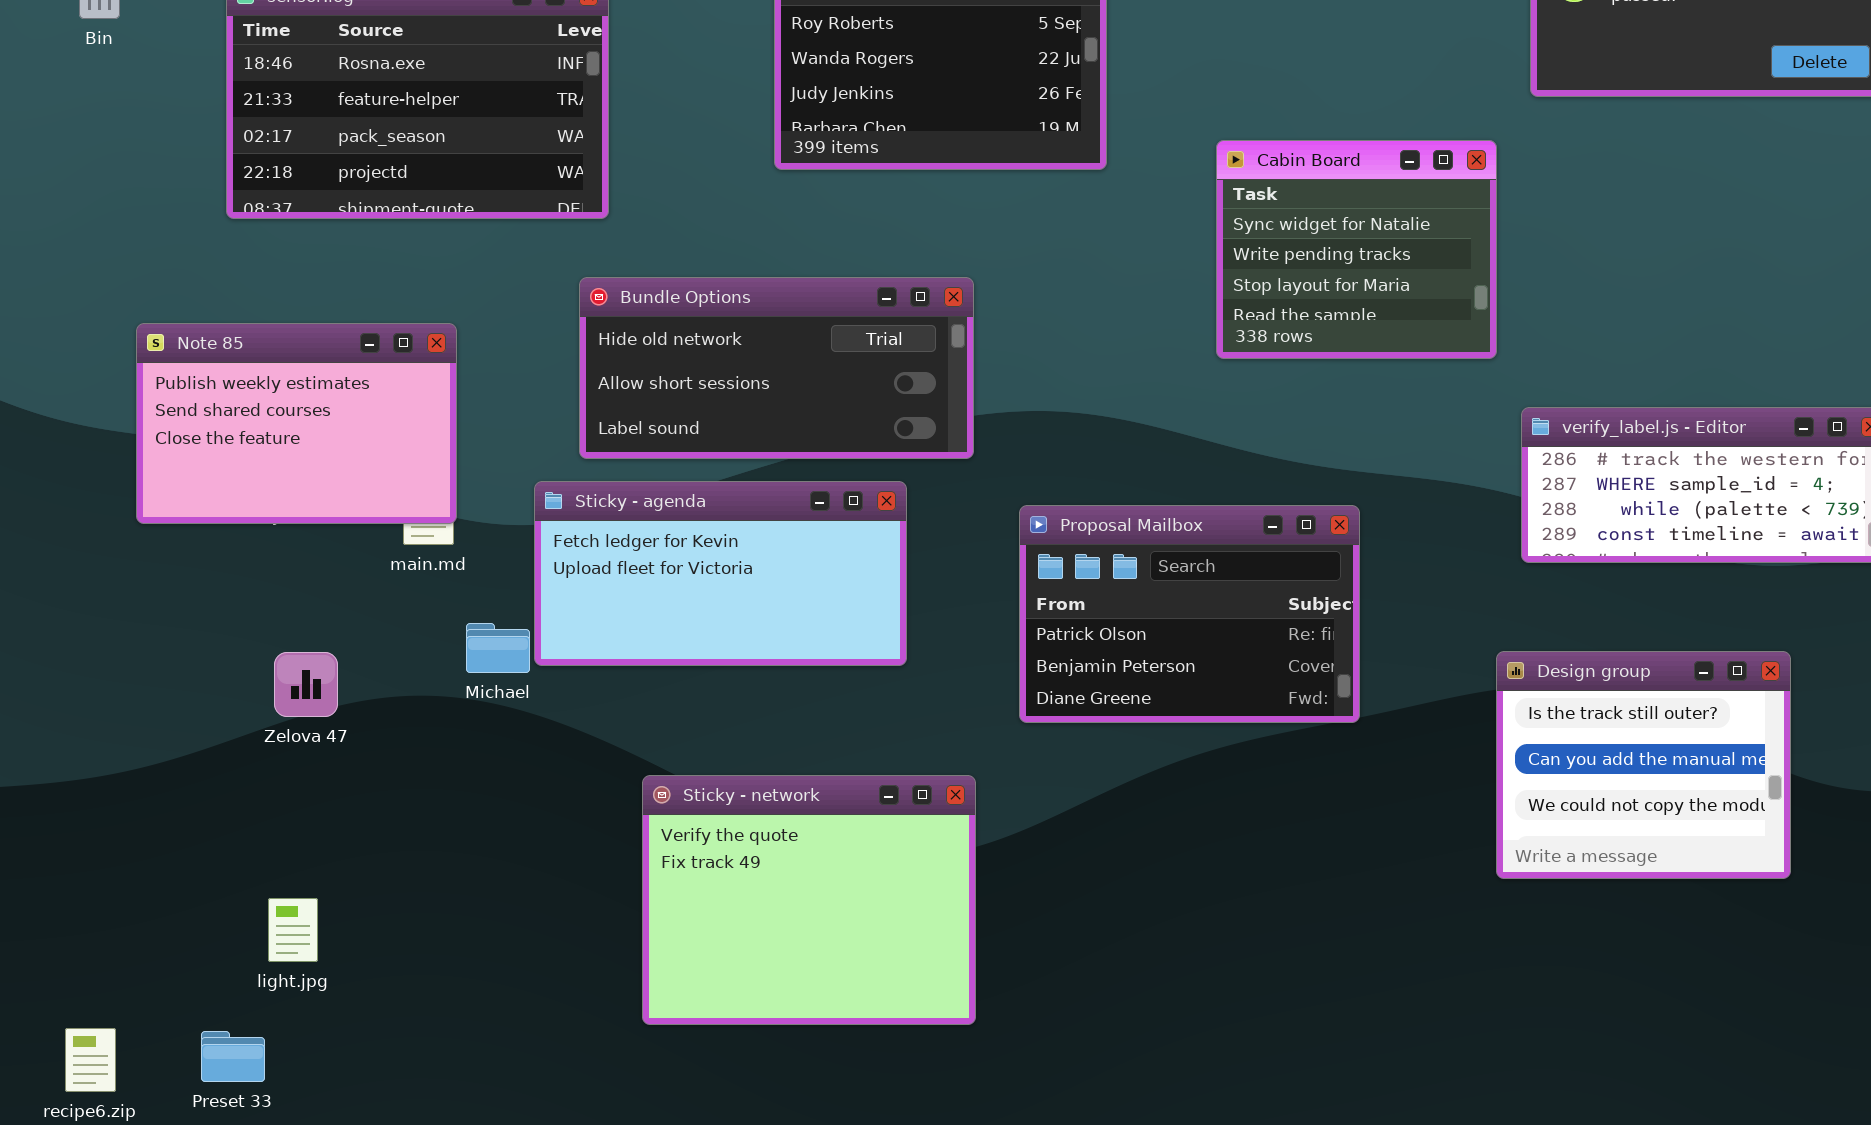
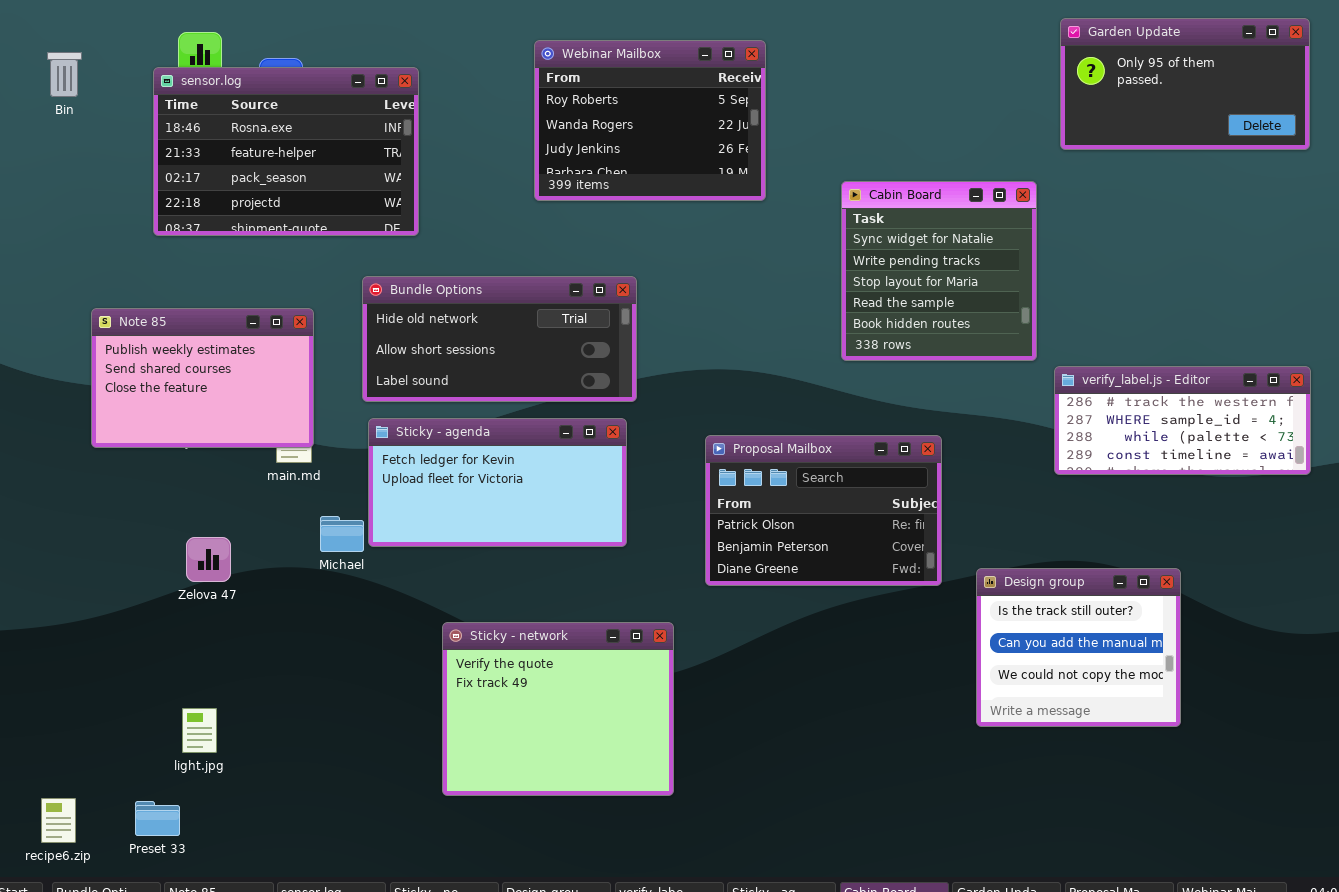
Cabin Board: [1216,140,1497,359] -> [841,181,1037,361], resized
Bundle Options: [579,277,974,459] -> [362,276,637,402], moved
Design group: [1496,651,1791,879] -> [976,568,1181,727], moved

